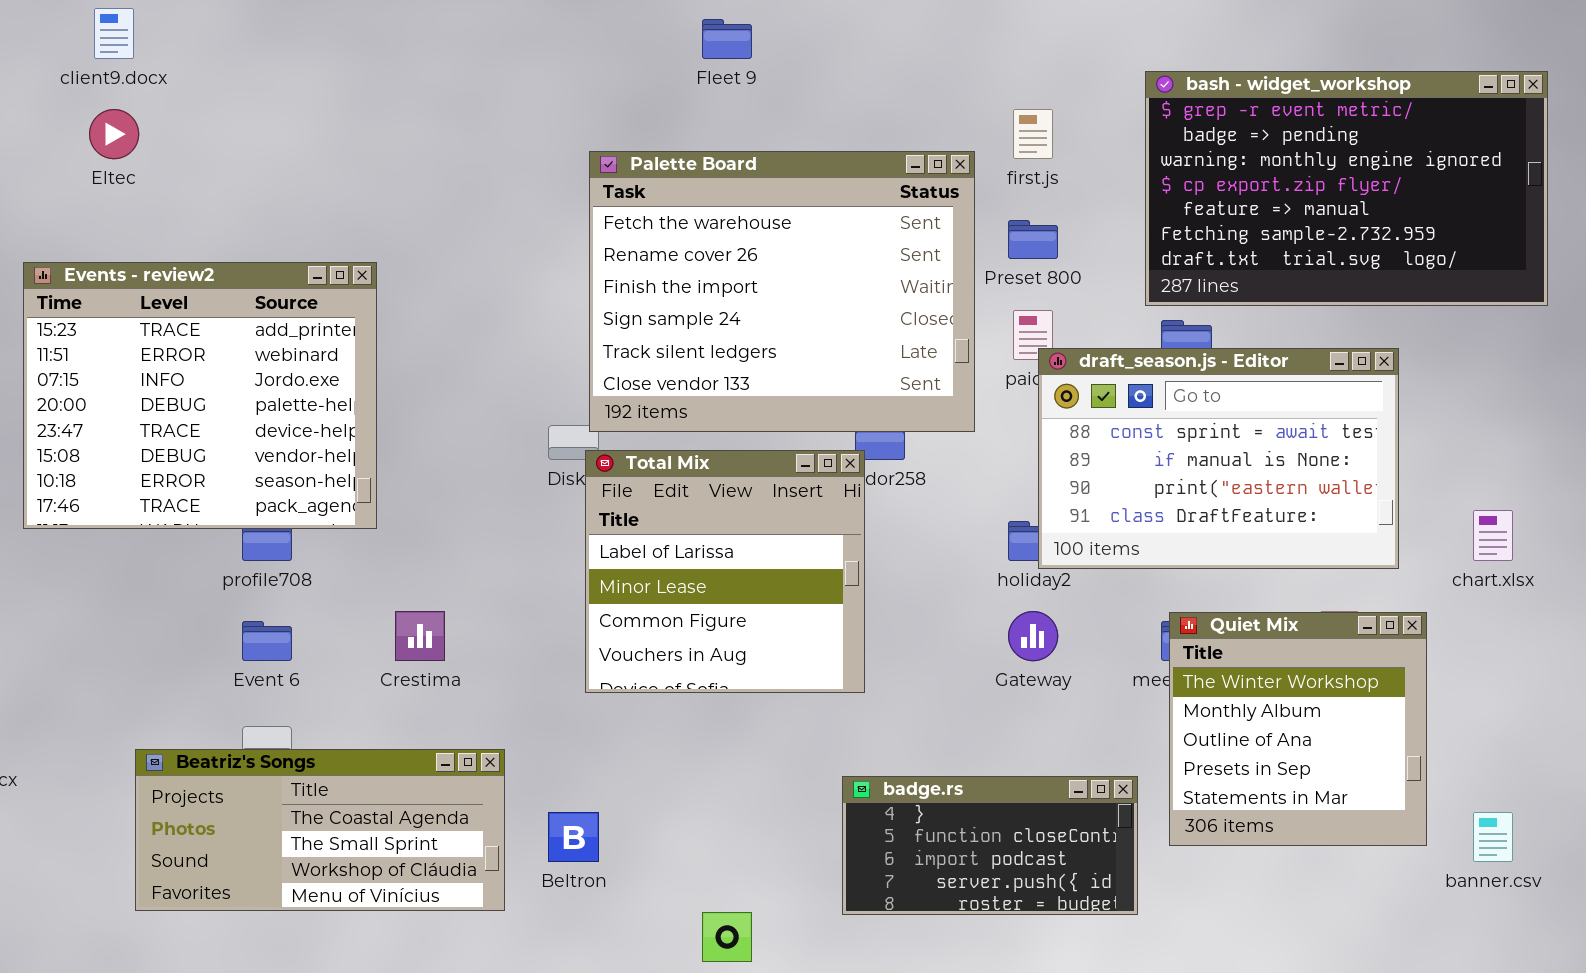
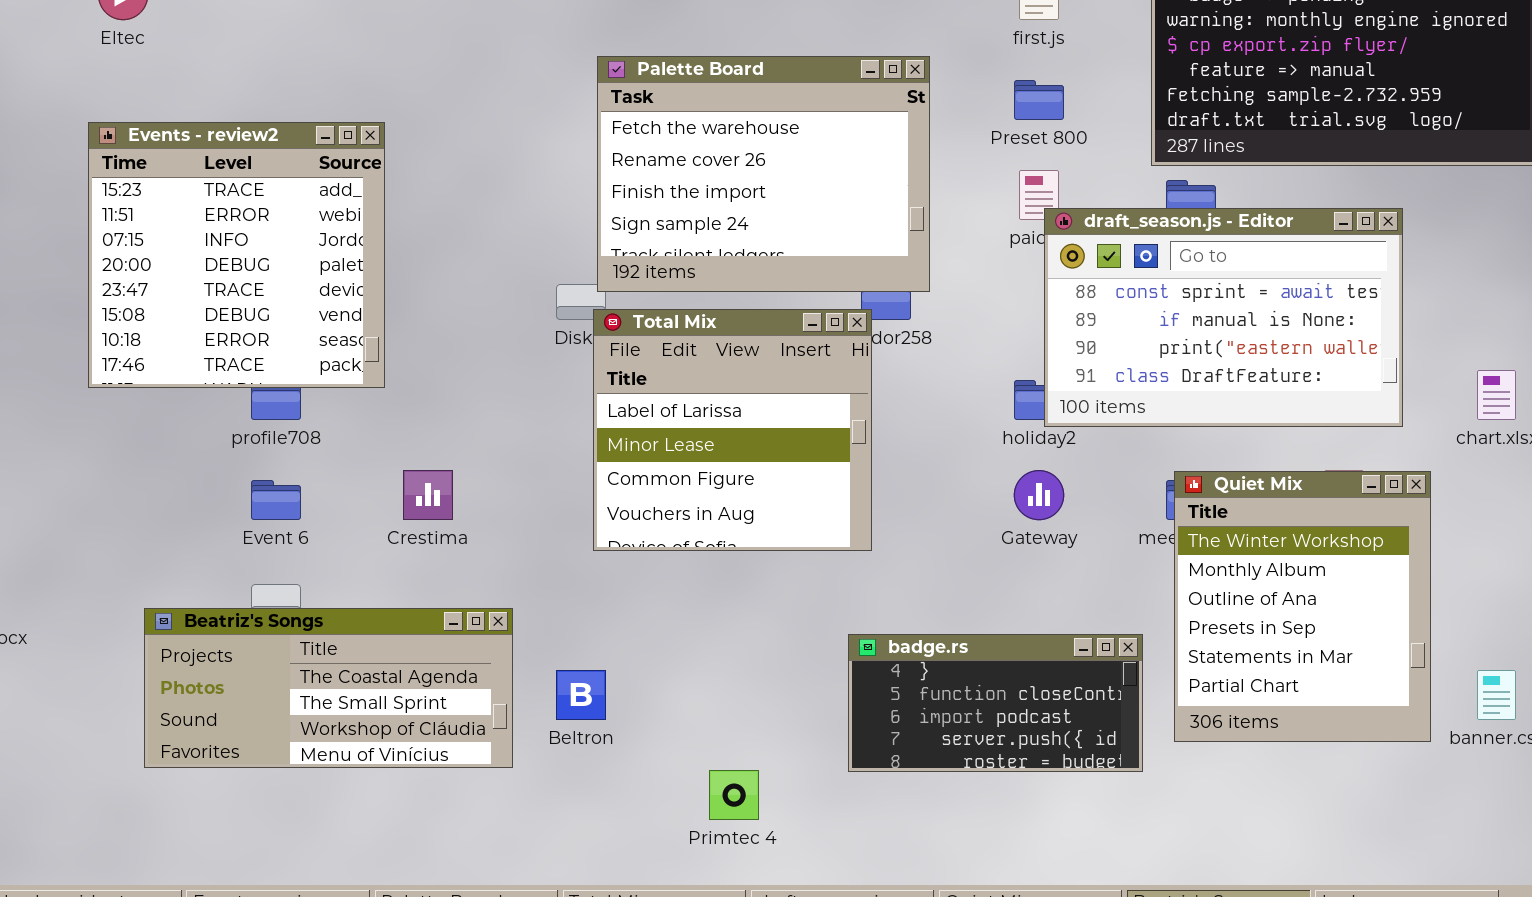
Palette Board: [589,151,975,432] -> [597,56,930,292], resized
Events - review2: [23,262,377,529] -> [88,122,385,388], resized
Quiet Mix: [1169,612,1427,846] -> [1174,471,1431,742], resized

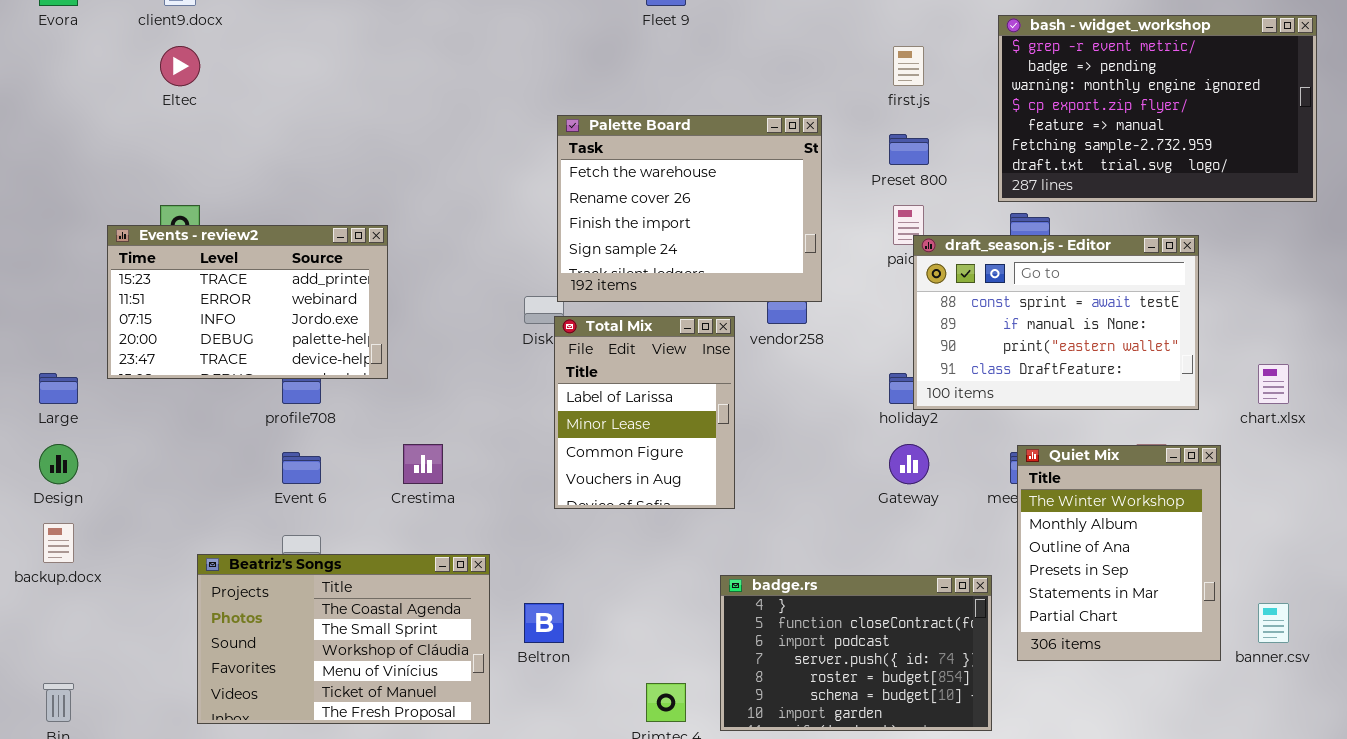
Events - review2: [88,122,385,388] -> [107,225,388,379], resized
Total Mix: [593,309,872,551] -> [554,316,735,509], resized
Beatriz's Songs: [144,608,513,768] -> [197,554,490,724], resized
badge.rs: [848,634,1143,772] -> [720,575,992,731], resized

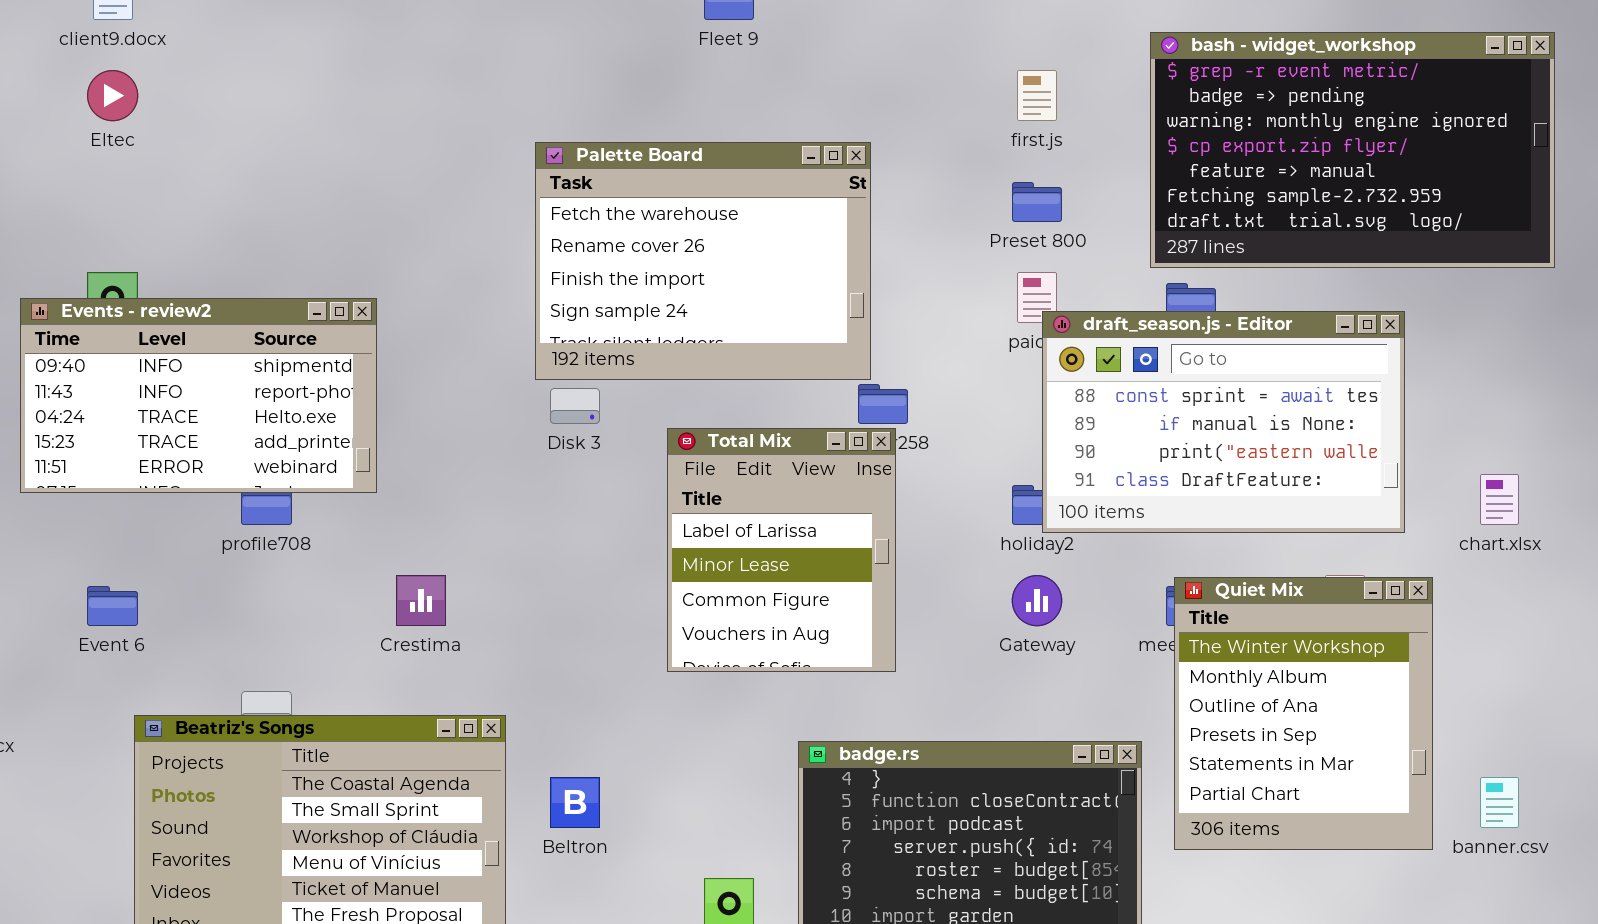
Palette Board: [557,115,822,302] -> [535,142,871,380], moved
Events - review2: [107,225,388,379] -> [20,298,377,493], scrolled up 3 rows
Total Mix: [554,316,735,509] -> [667,428,896,672], moved
Event 6: [282,452,321,484] -> [87,586,138,626], moved

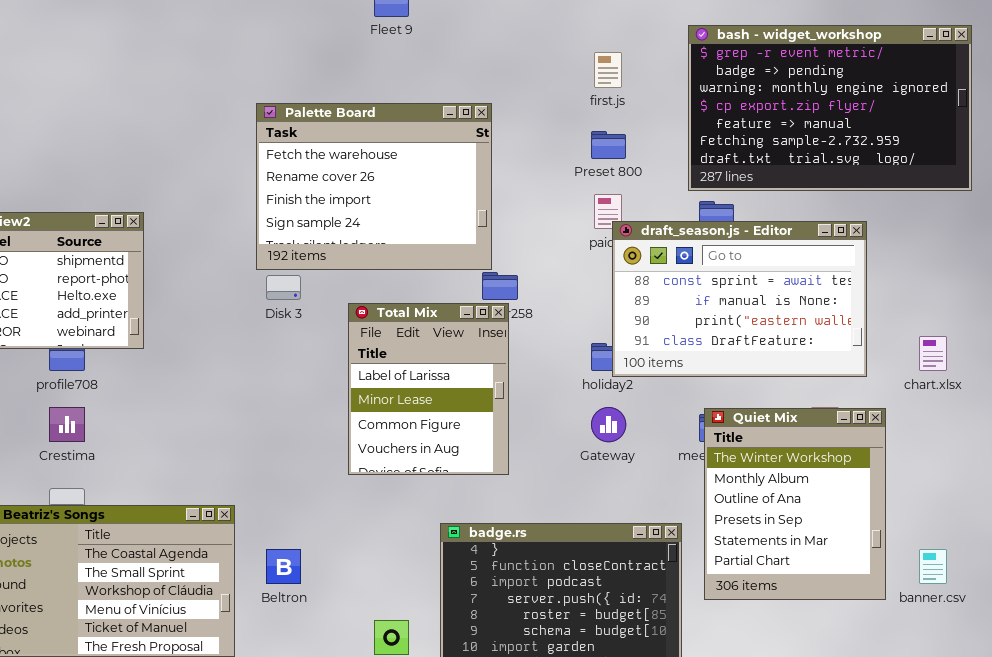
Crestima: [396,575,446,626] -> [49,407,85,442], moved

